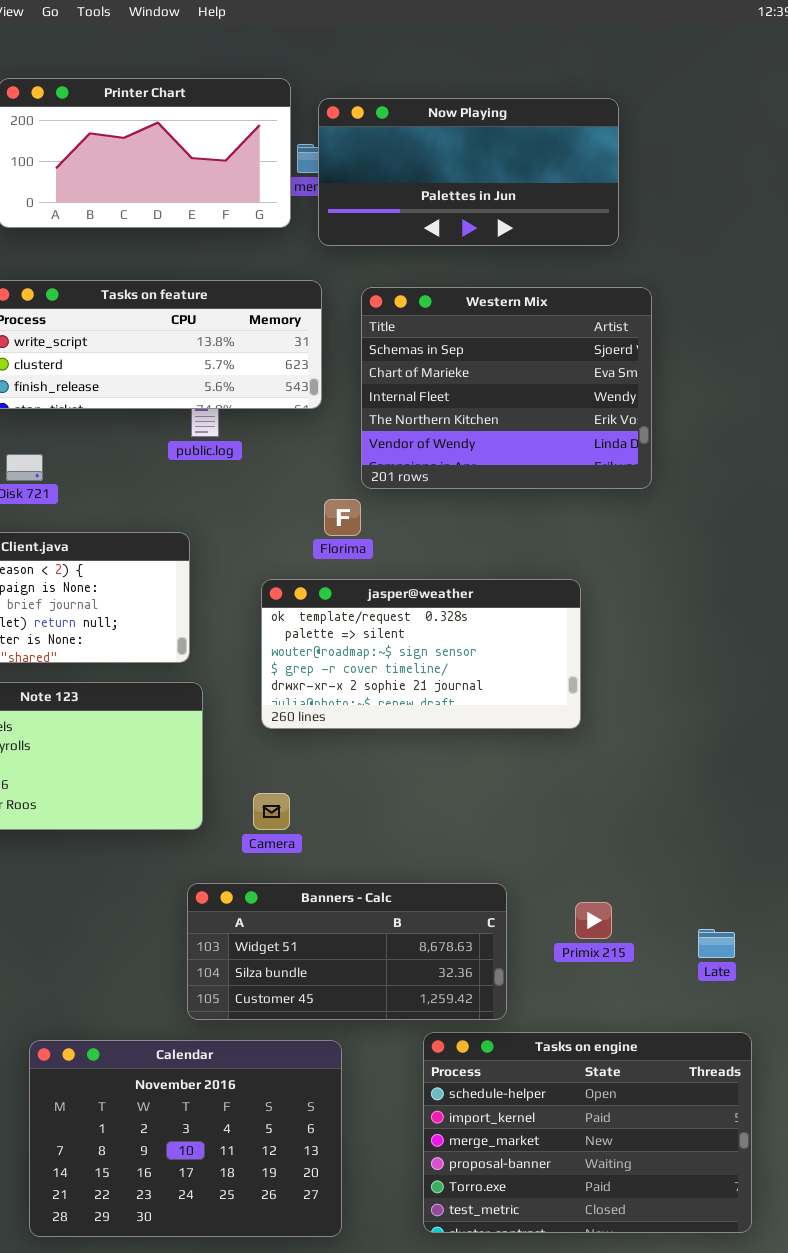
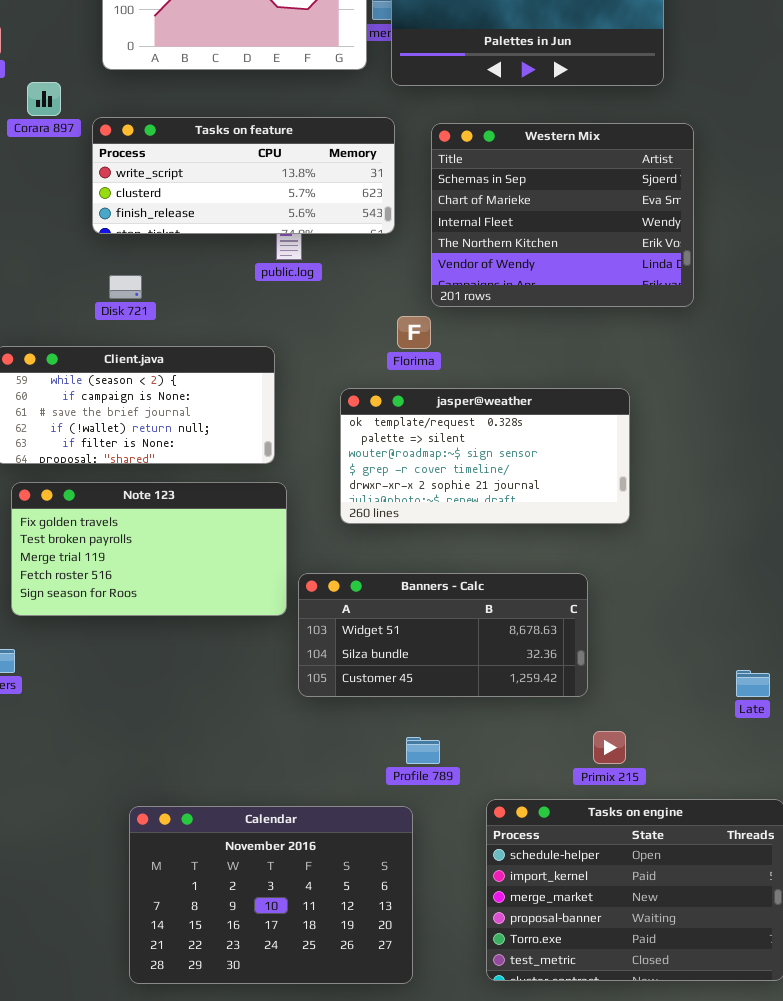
Banners - Calc: [187,883,507,1020] -> [298,573,588,697], moved
Primix 215: [575,902,612,939] -> [593,731,626,764], moved
Late: [698,929,735,958] -> [736,670,770,697], moved

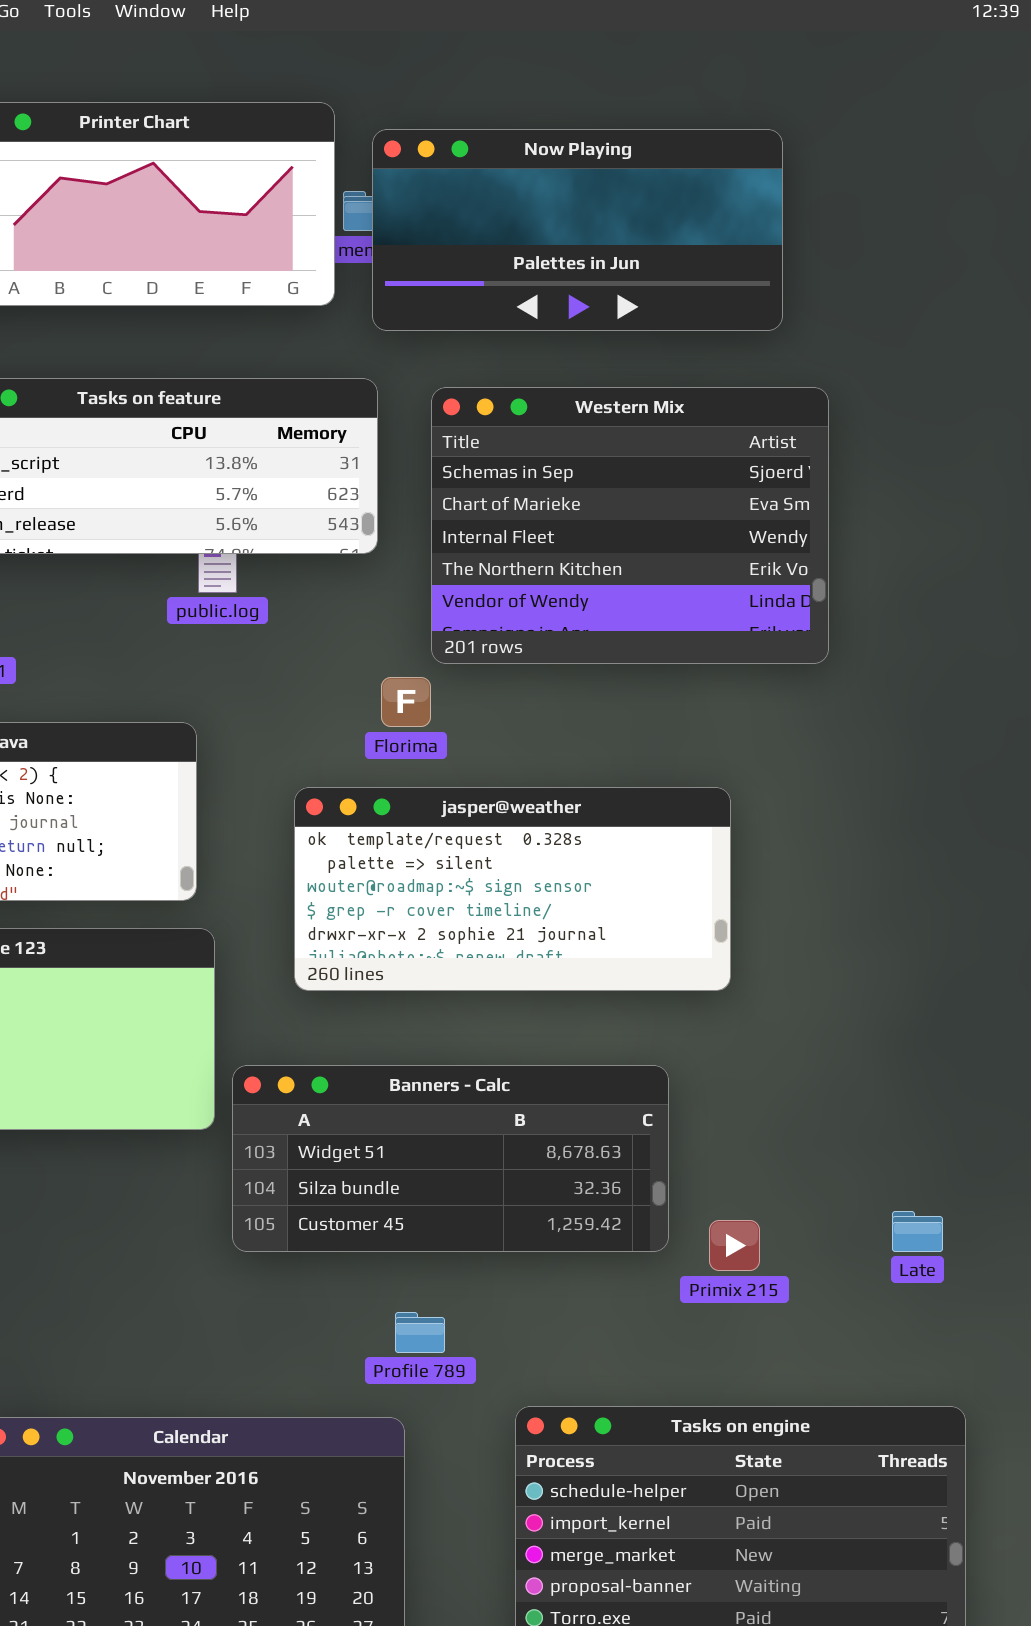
Primix 215: [593,731,626,764] -> [709,1220,760,1271], moved

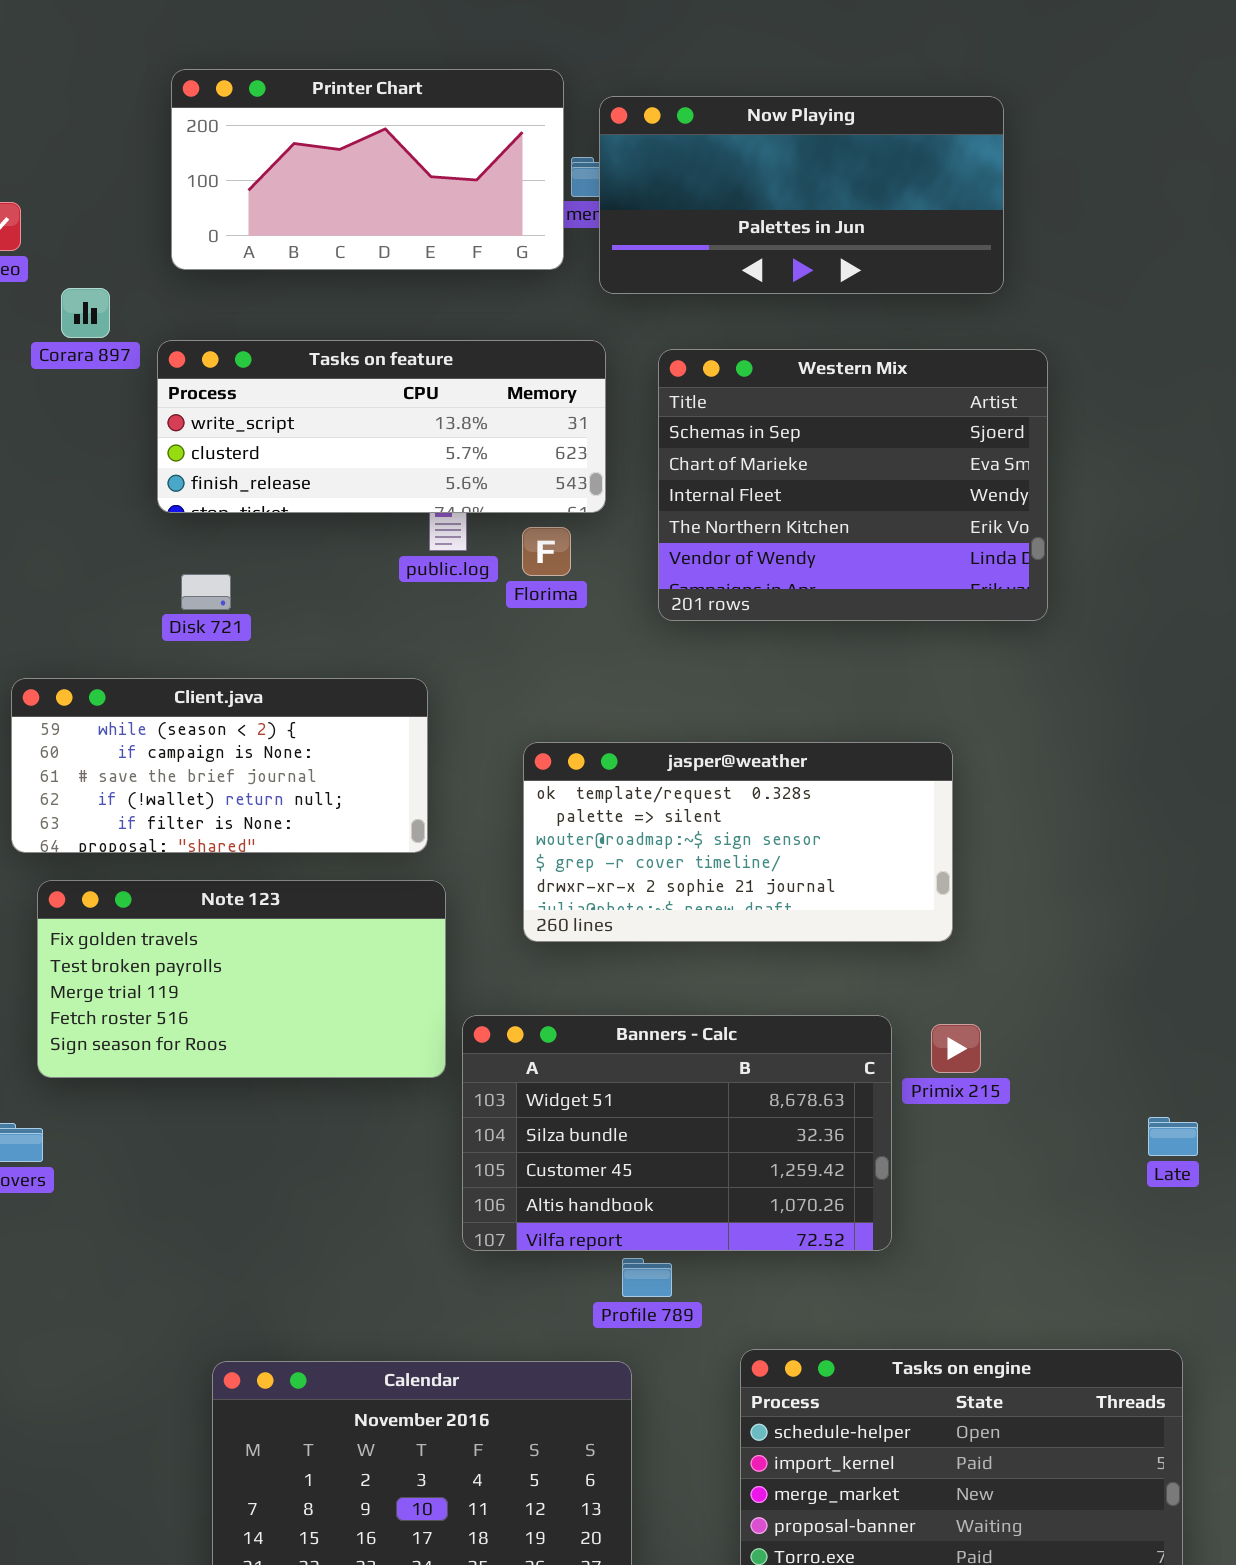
Florima: [381,677,431,727] -> [522,527,571,576], moved
Banners - Calc: [232,1065,669,1252] -> [462,1015,892,1251], resized
Late: [892,1211,943,1252] -> [1148,1117,1198,1156], moved
Primix 215: [709,1220,760,1271] -> [931,1024,981,1073], moved

